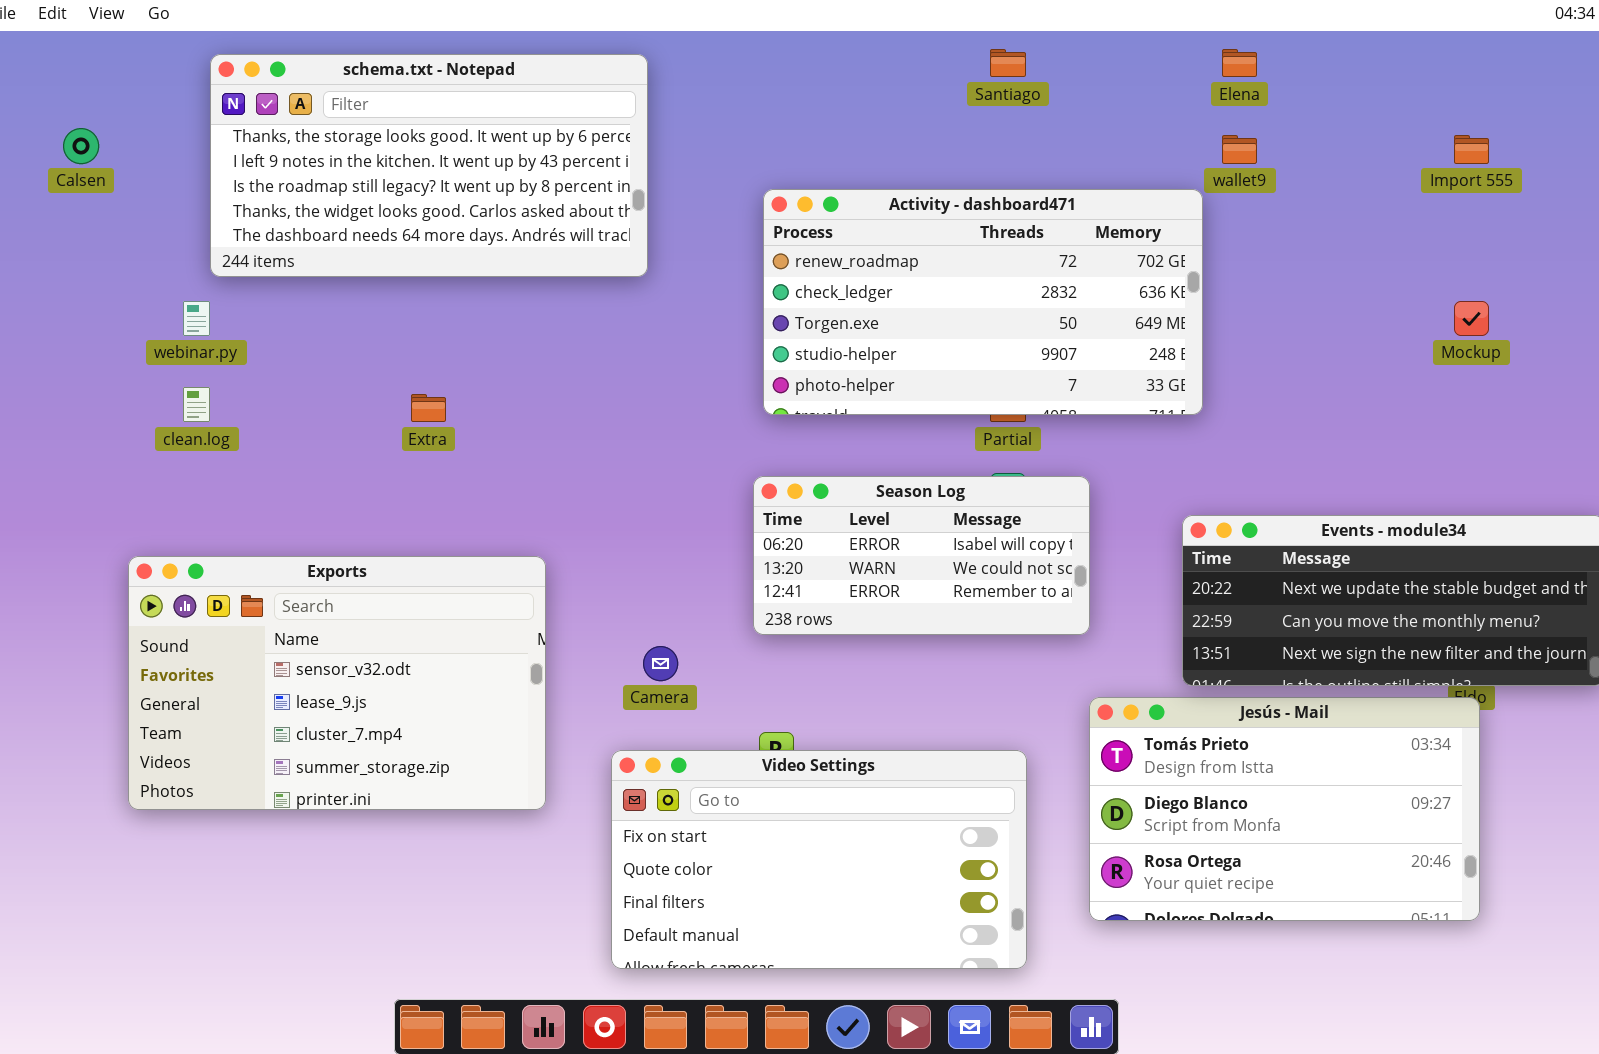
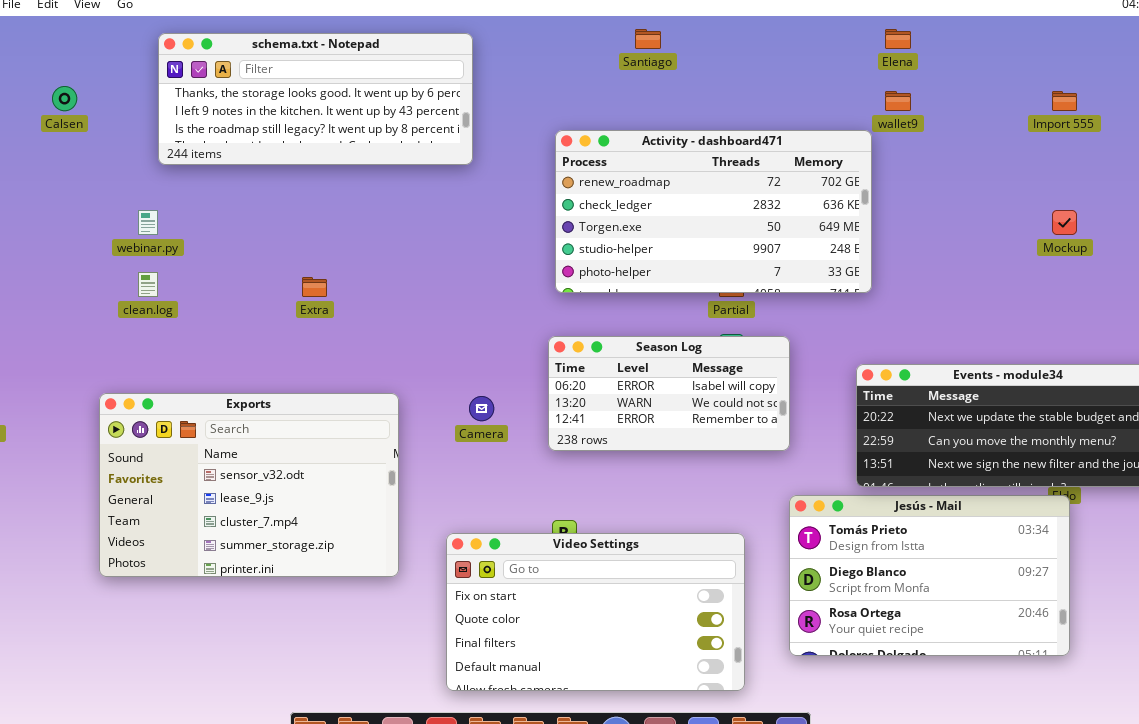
Santiago: [990,49,1026,77] -> [635,29,661,49], moved
schema.txt - Notepad: [210,54,648,277] -> [158,33,473,165], resized
Camera: [643,646,678,681] -> [469,396,494,421], moved

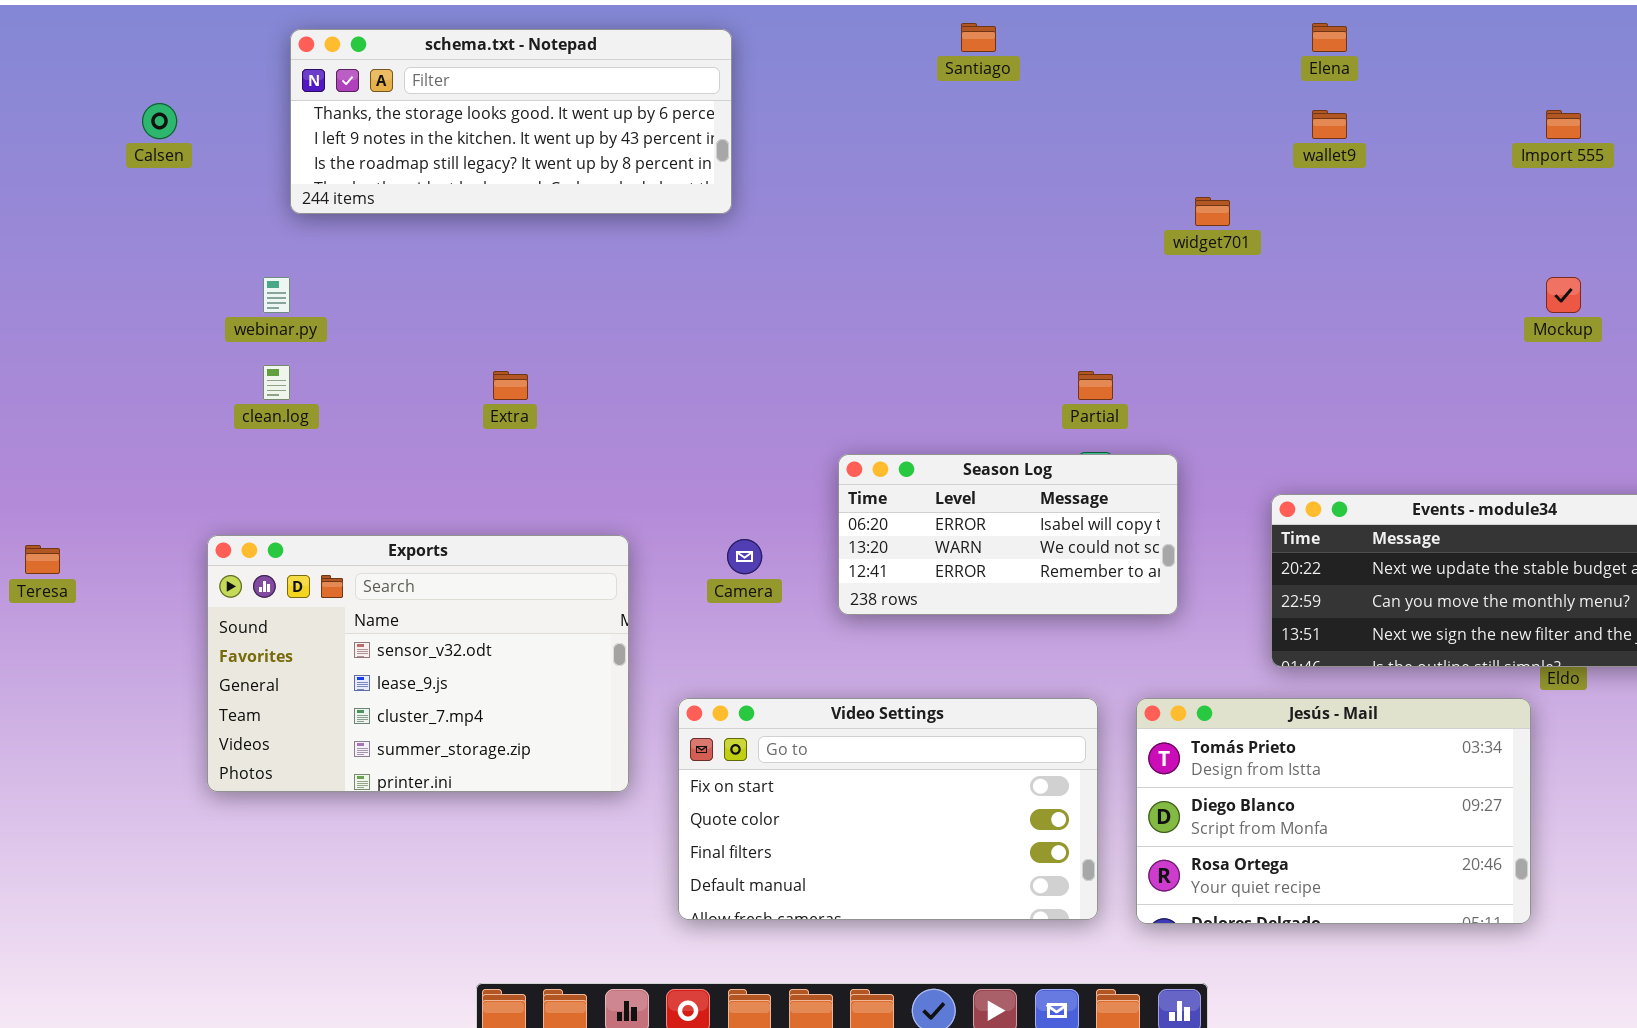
Activity - dashboard471: [555,130,872,293] -> none, closed
Jesús - Mail: [789,495,1070,656] -> [1136,698,1531,924], moved
Video Settings: [446,533,745,691] -> [678,698,1098,920], moved

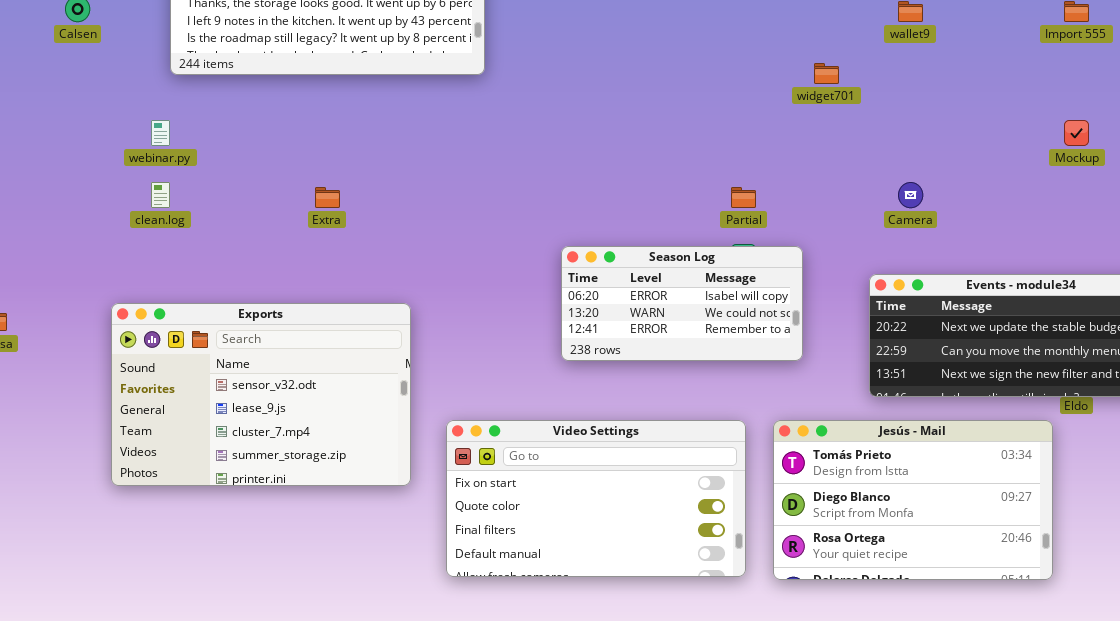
Camera: [727,539,762,574] -> [898,182,923,208], moved

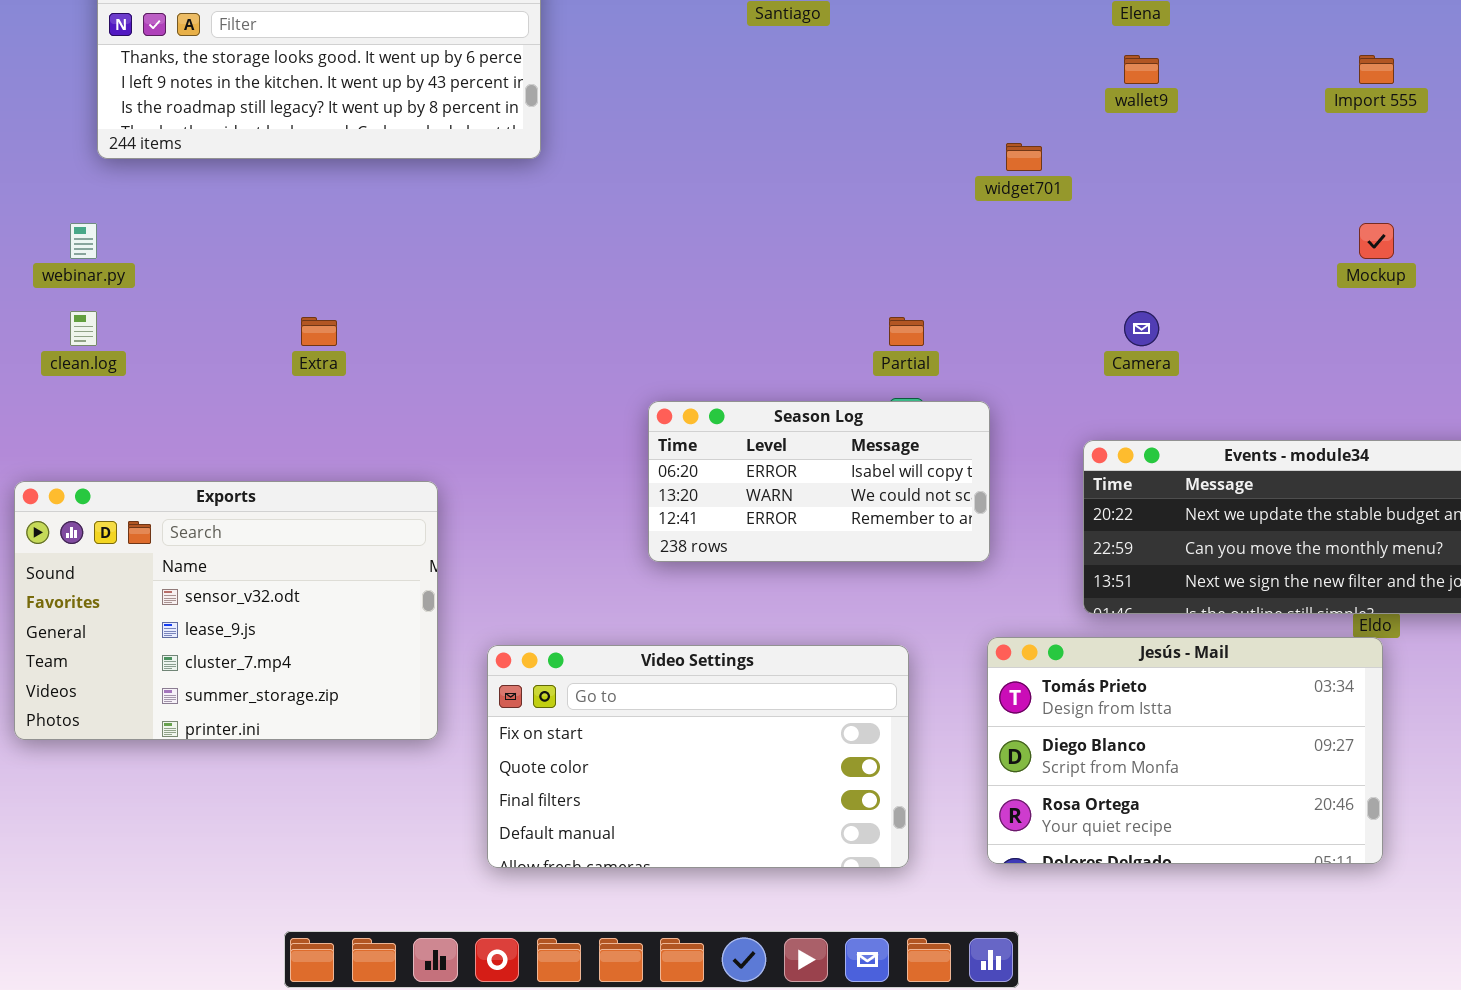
Jesús - Mail: [773,420,1053,580] -> [987,637,1383,864], moved

